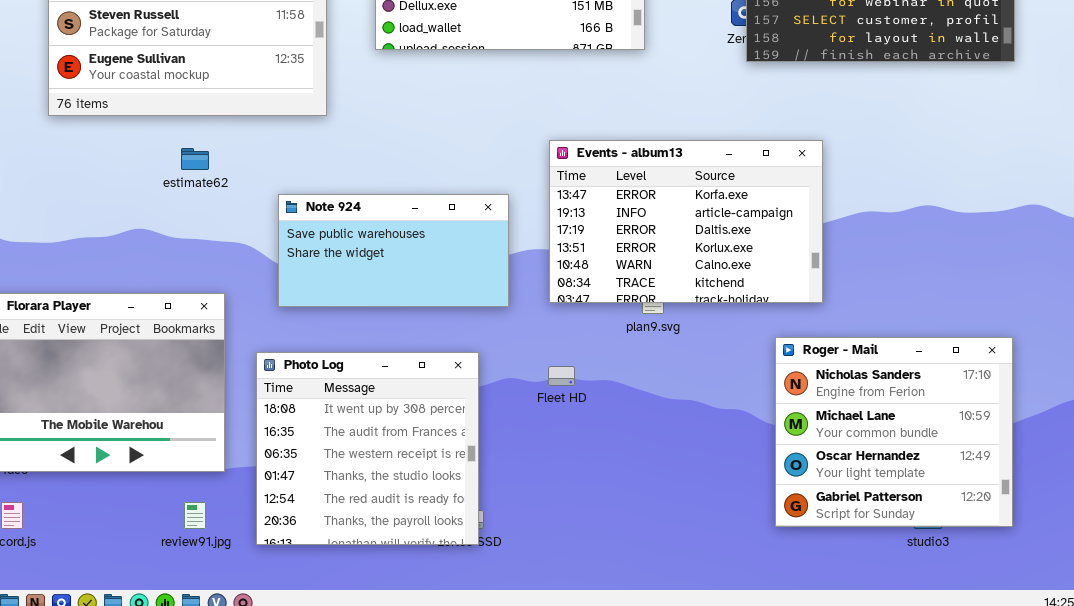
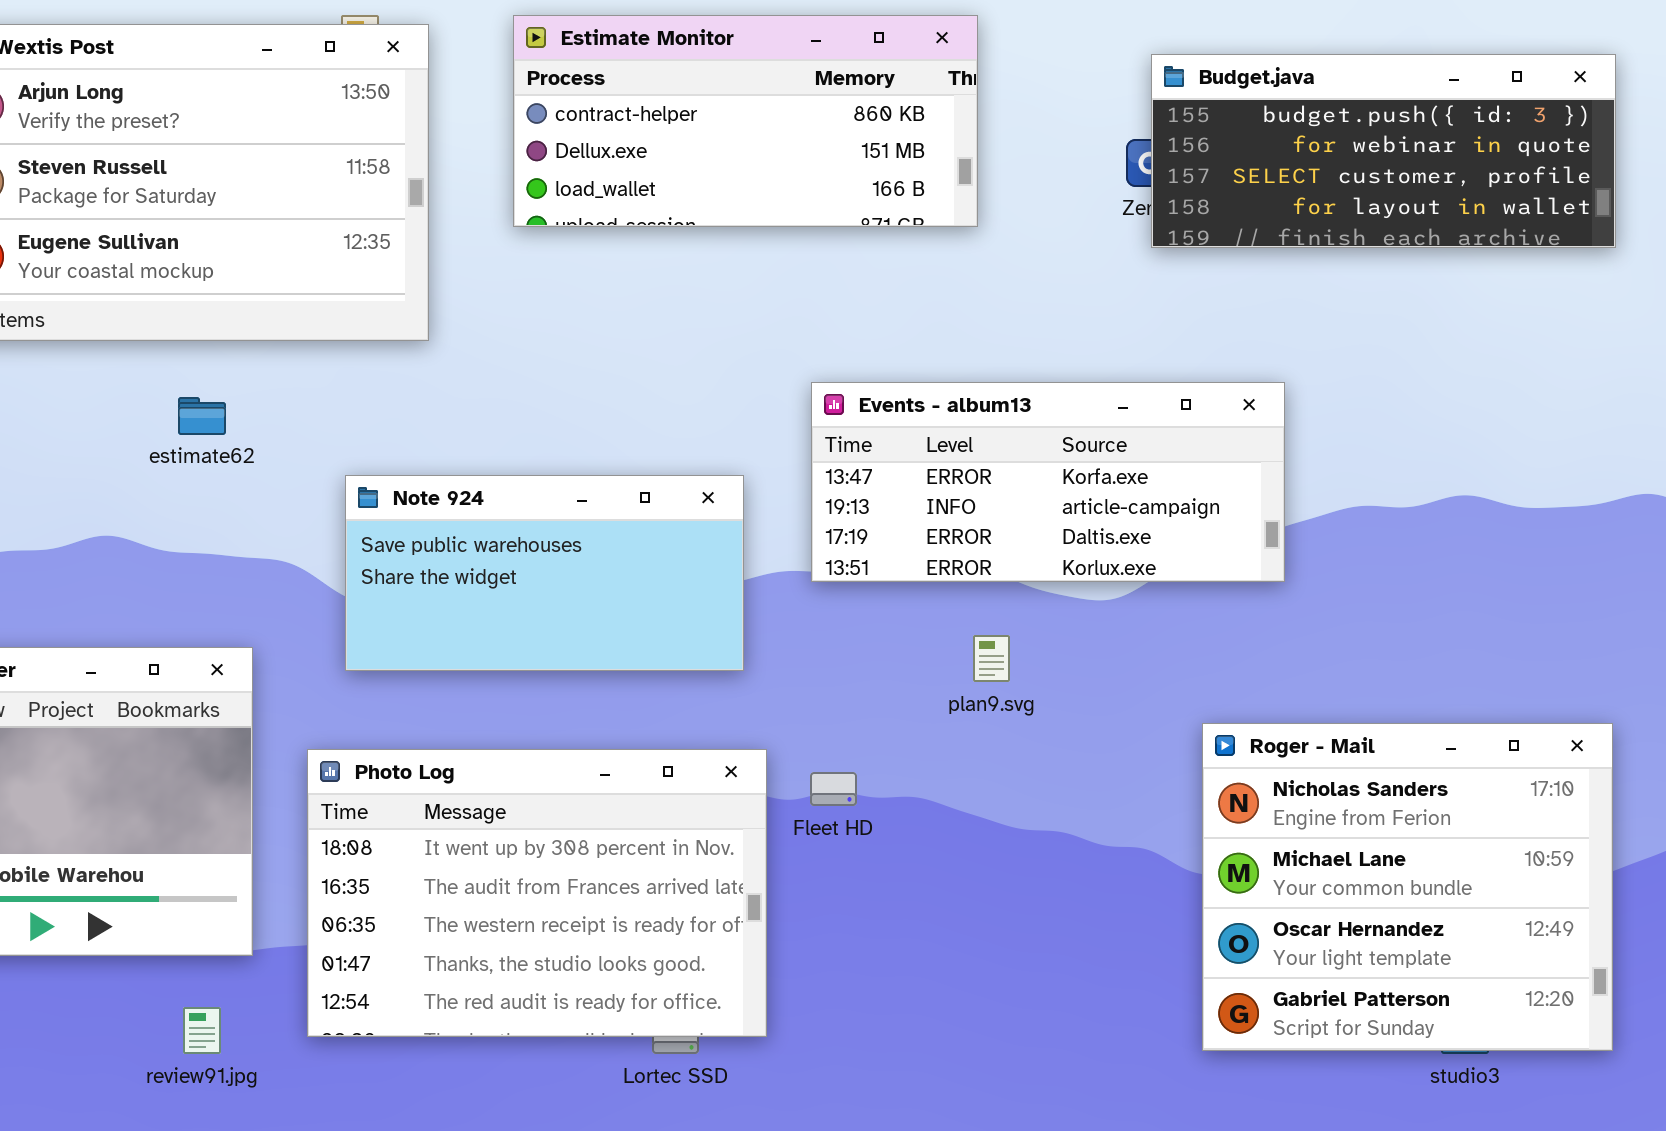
Events - album13: [549,140,823,303] -> [811,382,1285,582], resized
Photo Log: [256,352,479,545] -> [307,749,767,1037], resized

